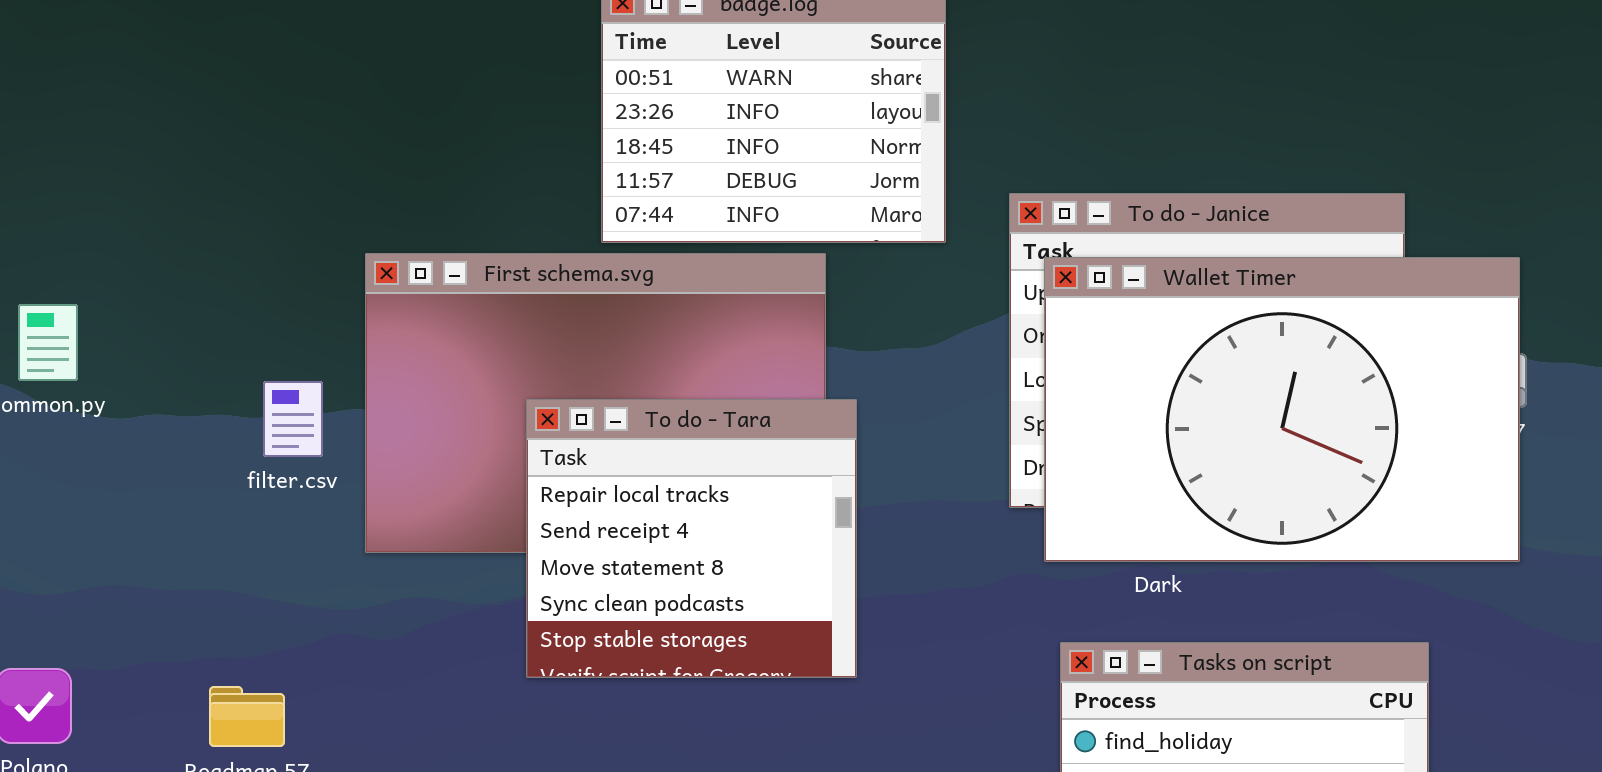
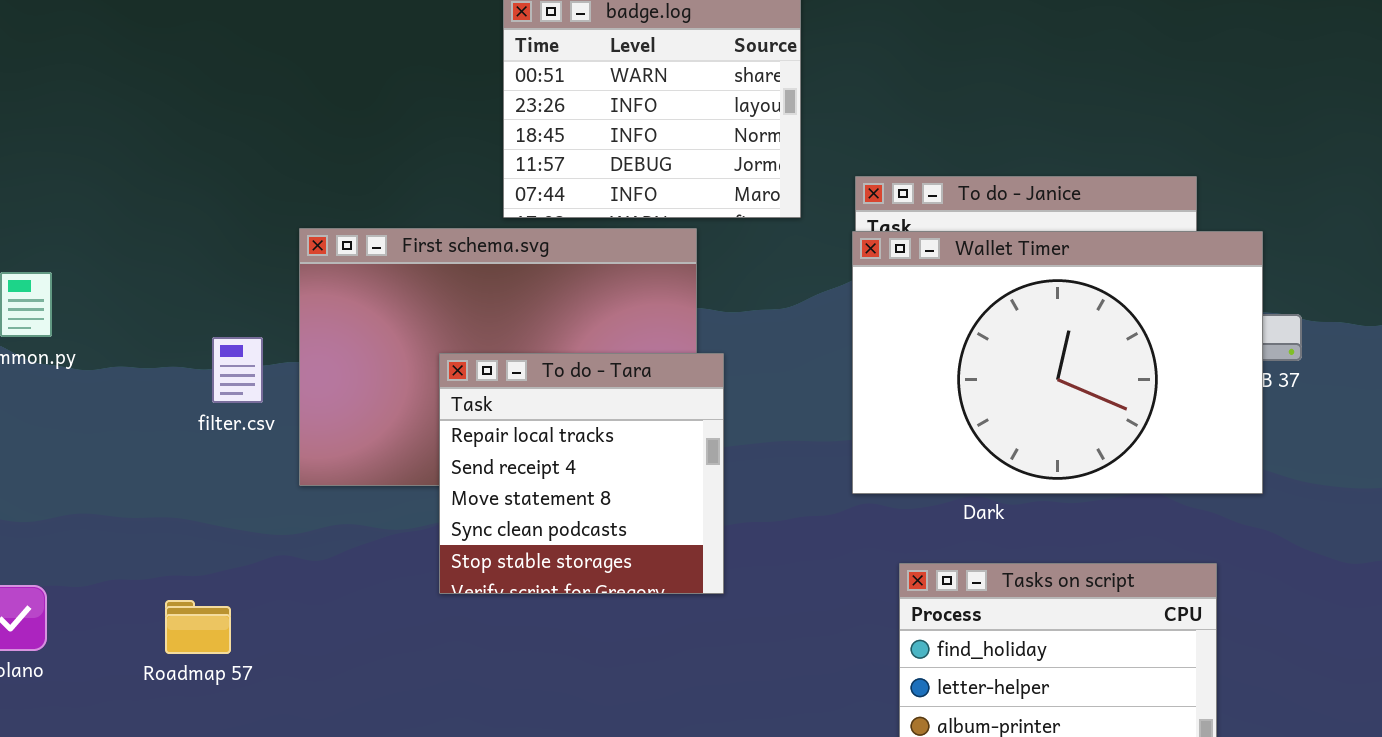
Wallet Timer: [1044,257,1520,562] -> [852,231,1263,494], moved

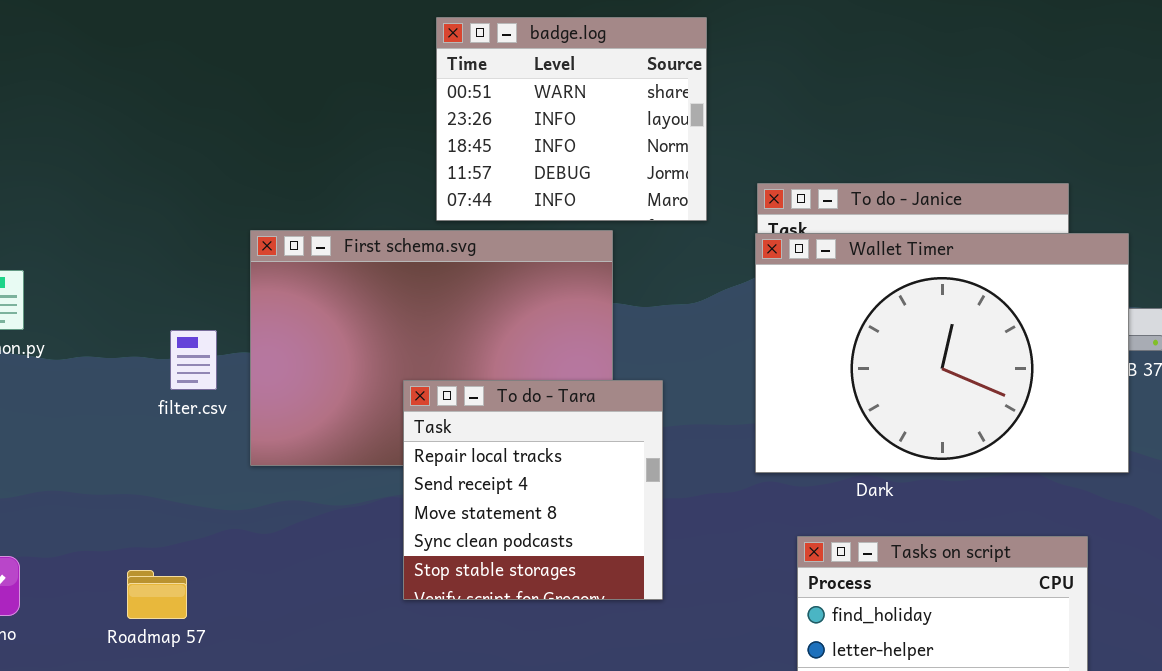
To do - Tara: [439,353,724,594] -> [403,380,663,600], moved

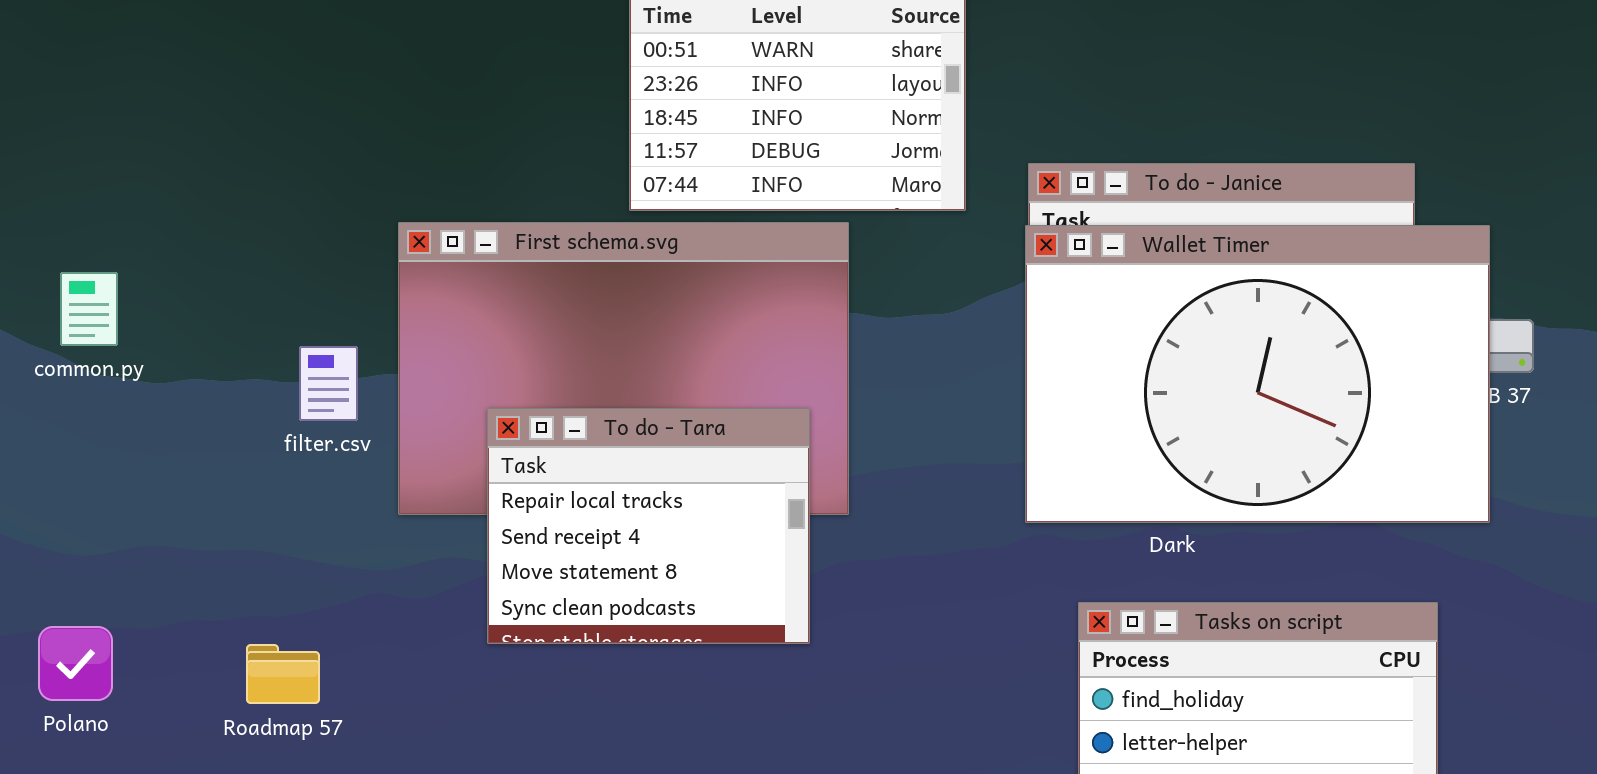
To do - Tara: [403,380,663,600] -> [487,408,810,644], moved, resized

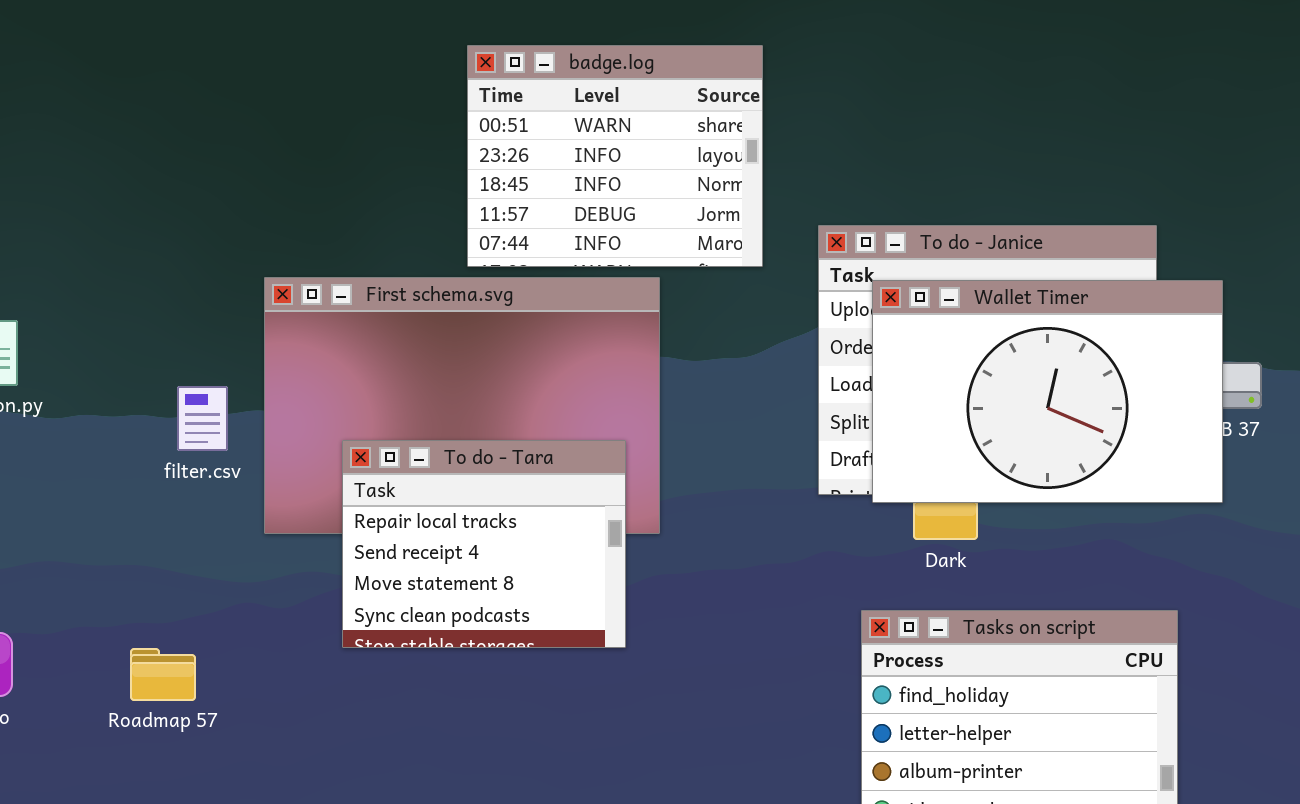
Wallet Timer: [1025,225,1490,523] -> [872,280,1223,503], resized

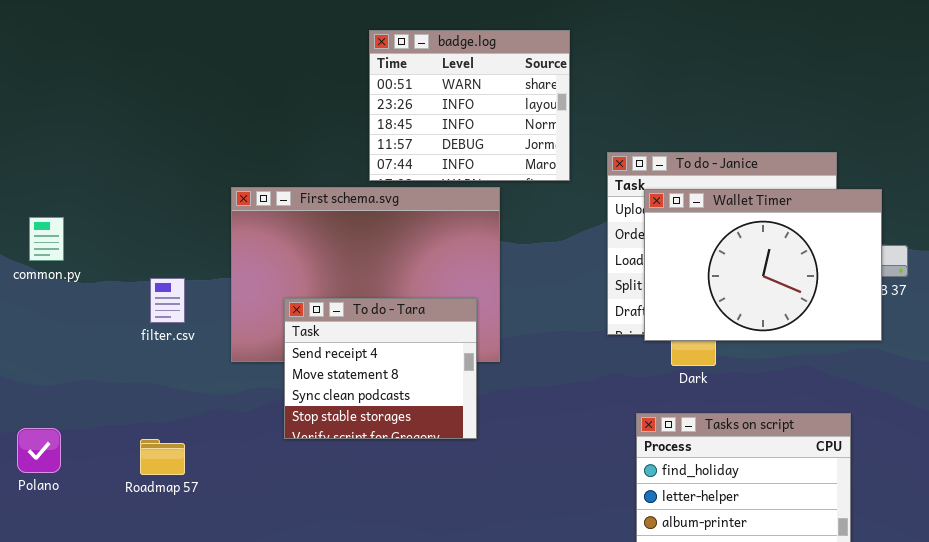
filter.csv: [177,386,228,451] -> [150,278,185,323], moved
To do - Tara: [342,440,626,648] -> [284,298,477,439], scrolled down 1 row

